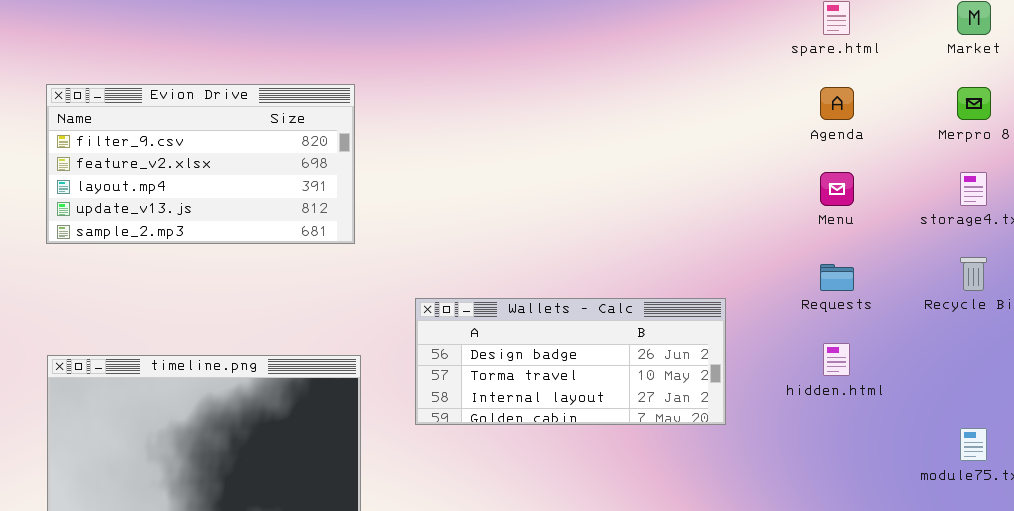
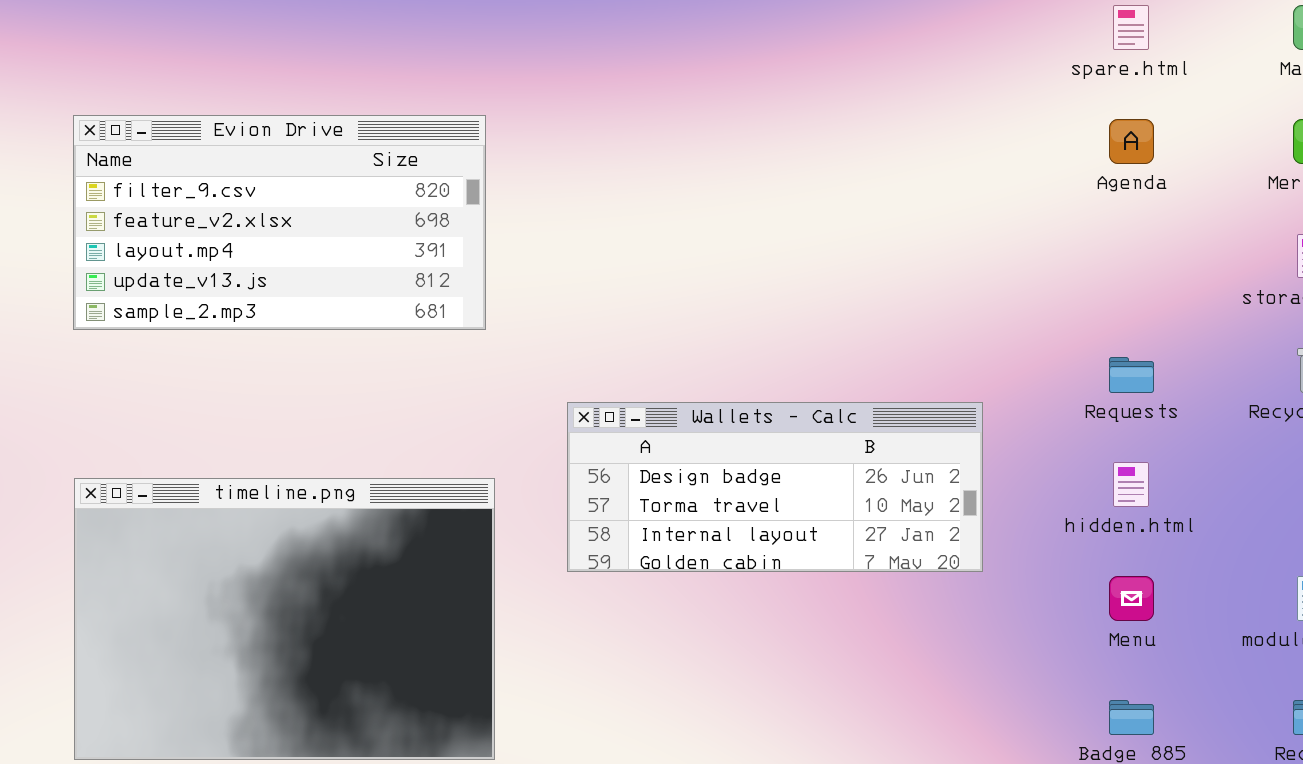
Menu: [820,172,854,206] -> [1109,576,1154,621], moved

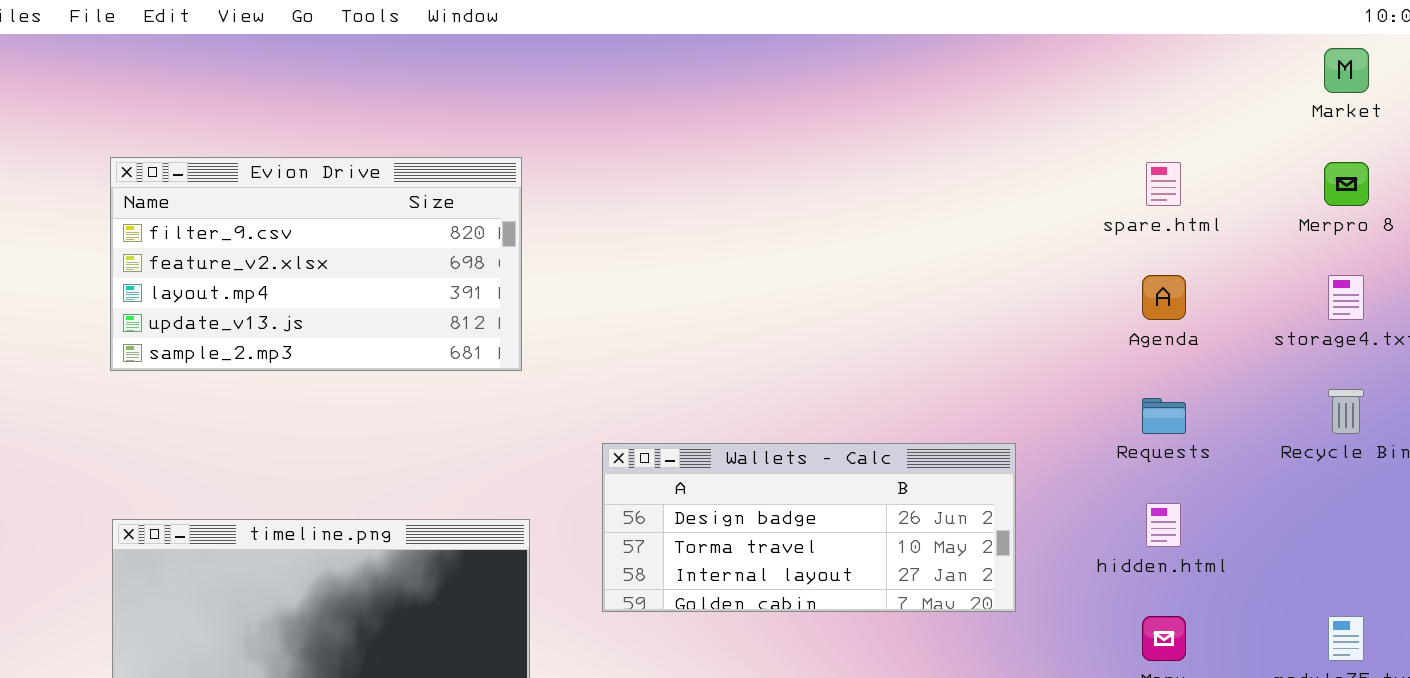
spare.html: [1113,5,1149,50] -> [1146,162,1181,206], moved
Agenda: [1109,119,1154,164] -> [1142,275,1186,320], moved

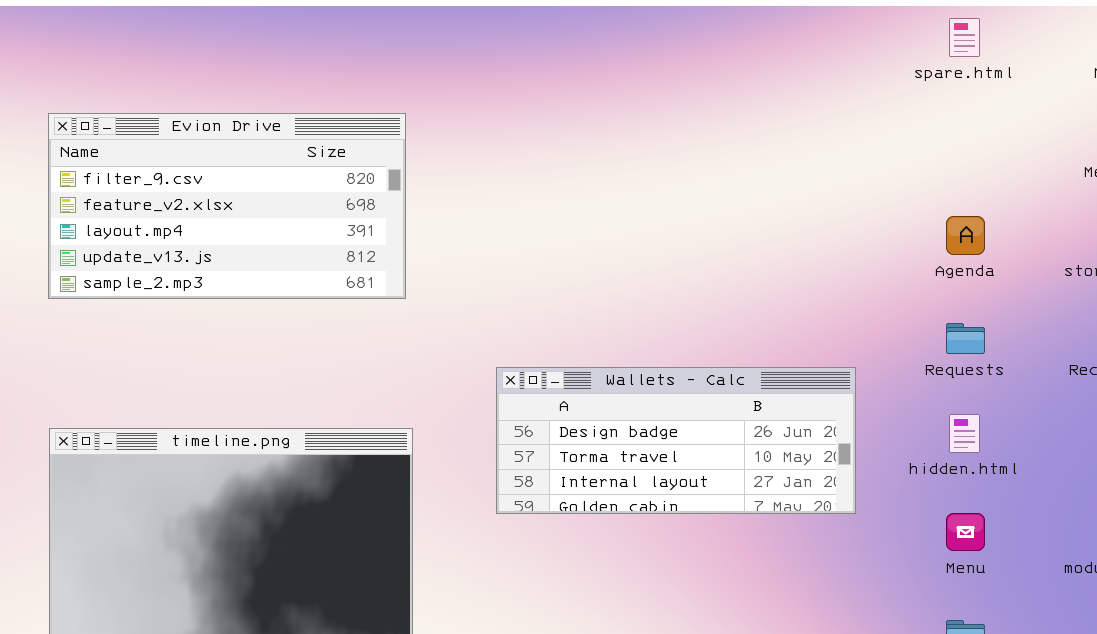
spare.html: [1146,162,1181,206] -> [949,18,980,57], moved
Wallets - Calc: [602,443,1016,612] -> [496,367,856,514], moved

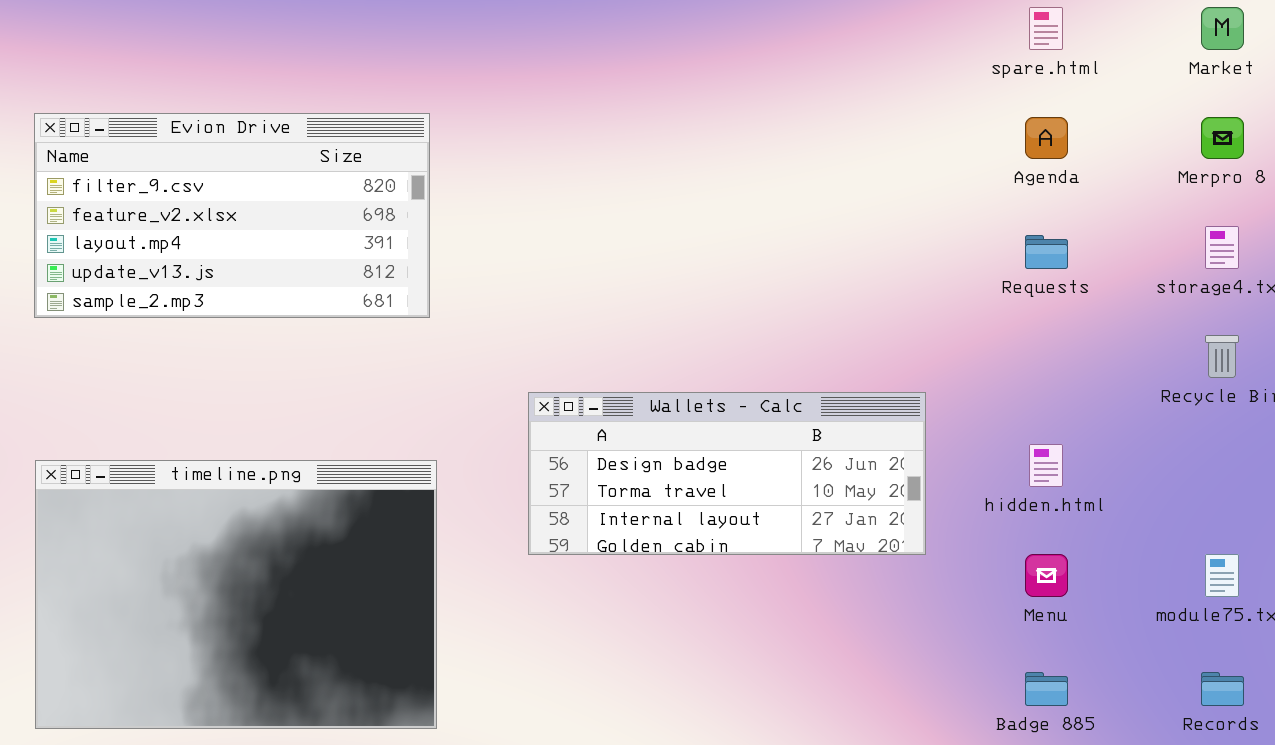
Agenda: [946,216,985,255] -> [1025,117,1068,159], moved
Requests: [946,323,985,354] -> [1025,235,1068,269], moved

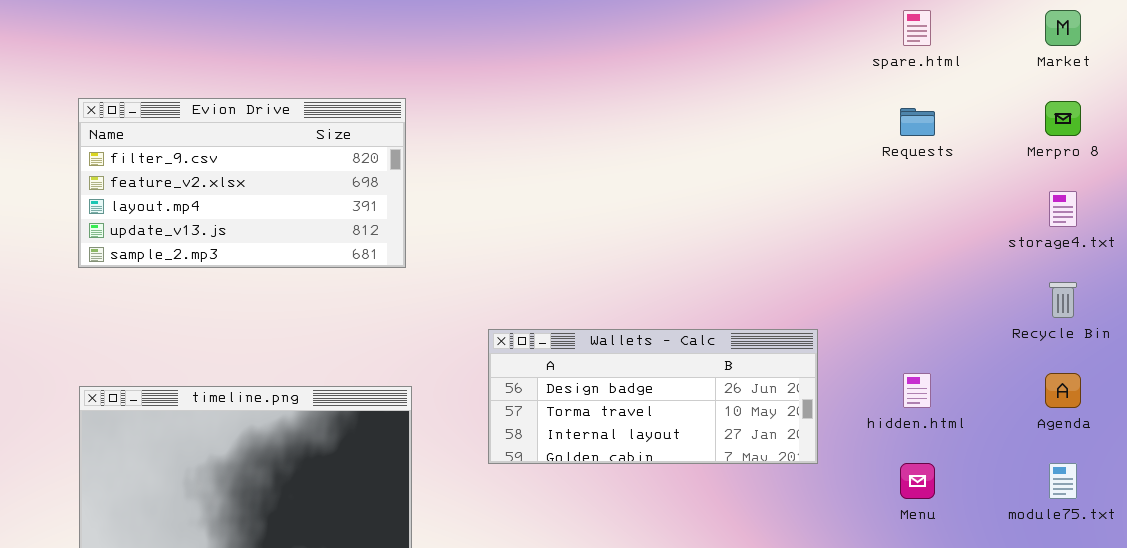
Agenda: [1025,117,1068,159] -> [1045,373,1081,408], moved
Requests: [1025,235,1068,269] -> [900,108,935,136], moved

